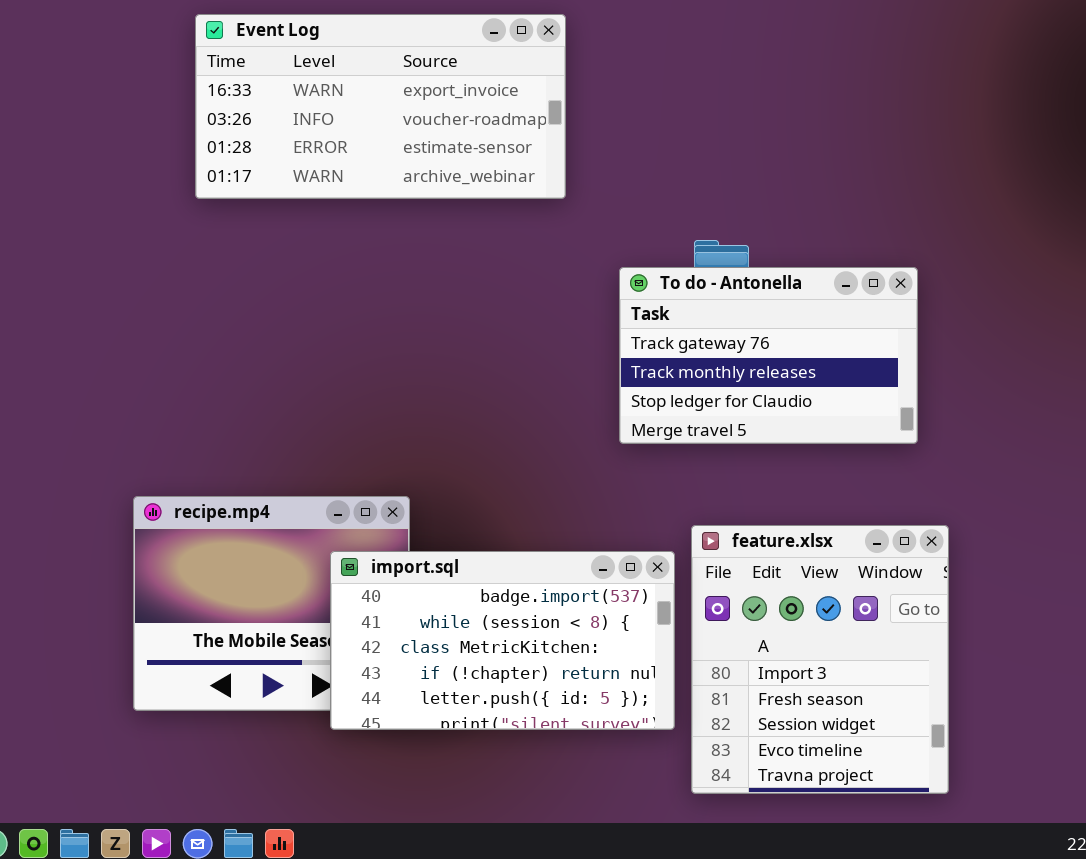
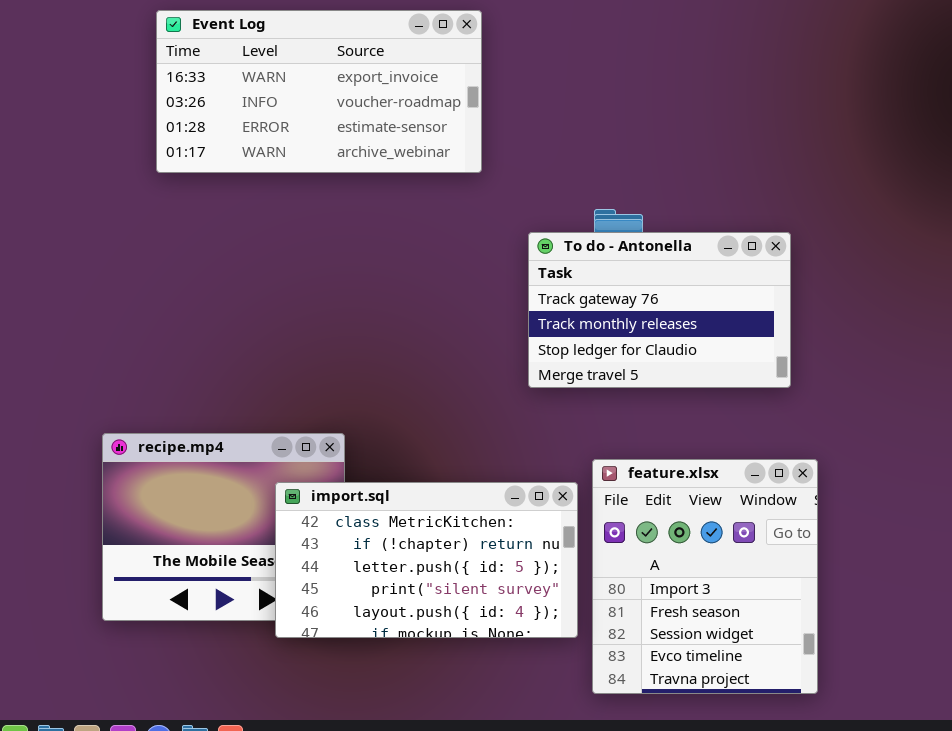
import.sql: [330,551,675,730] -> [275,482,578,638], scrolled down 2 rows

